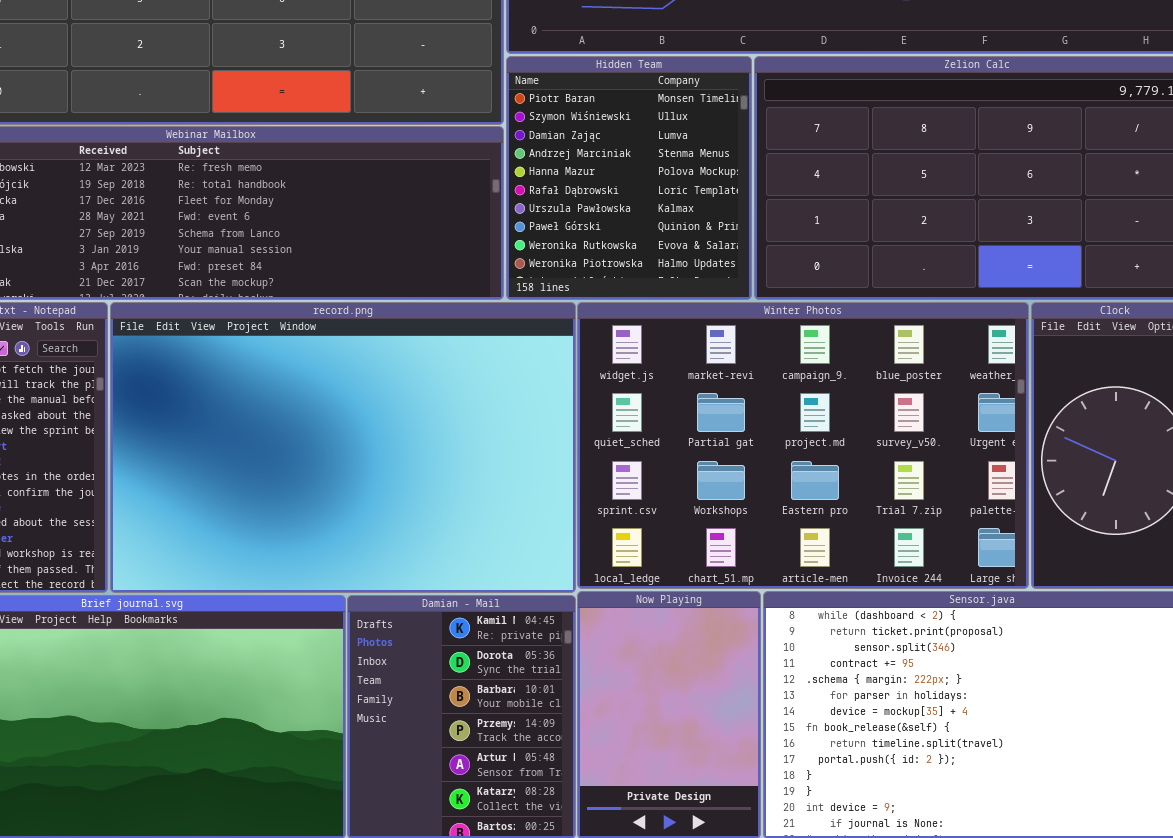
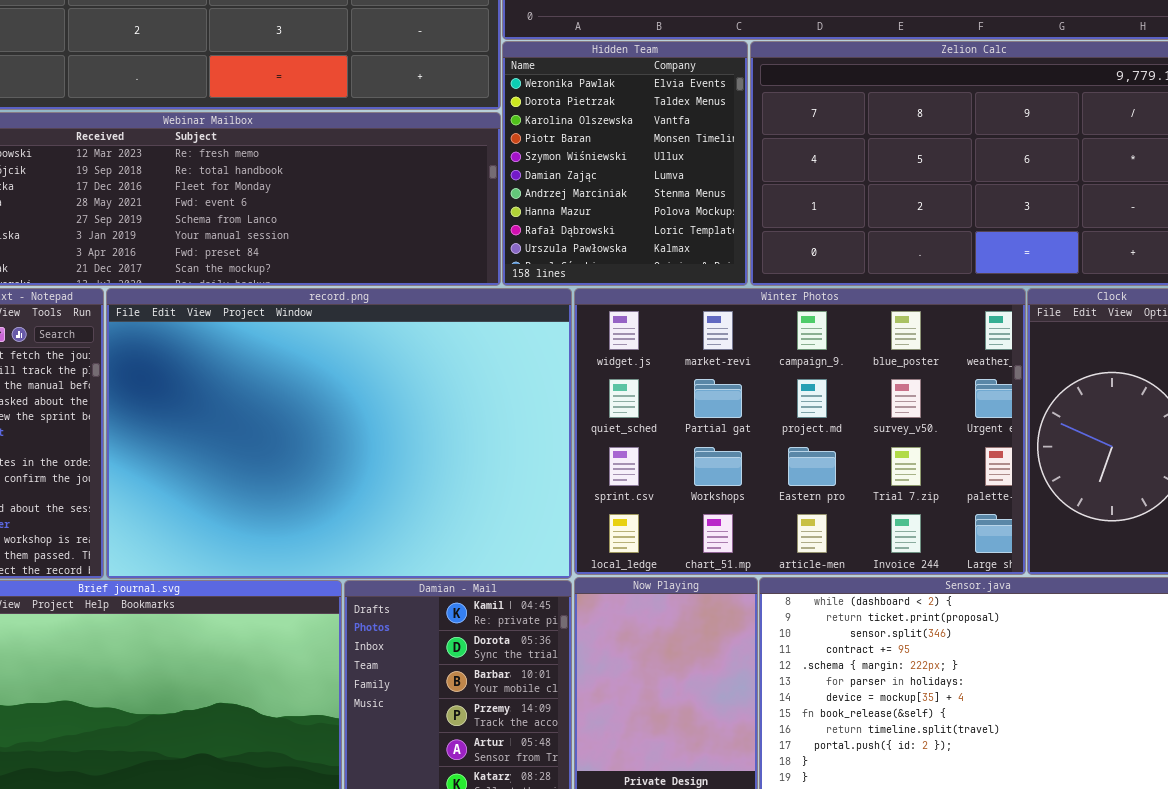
Hidden Team: [506,56,752,300] -> [502,41,748,286], scrolled up 3 rows

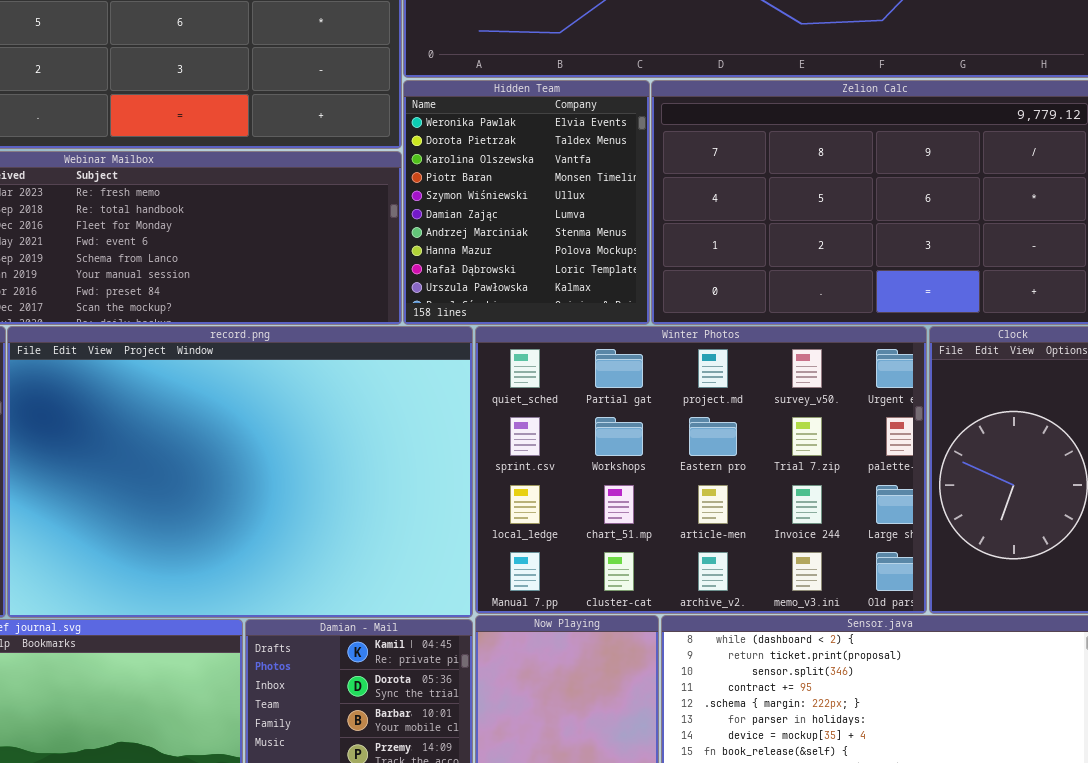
Winter Photos: [574,288,1026,575] -> [475,326,927,614], scrolled down 1 row

